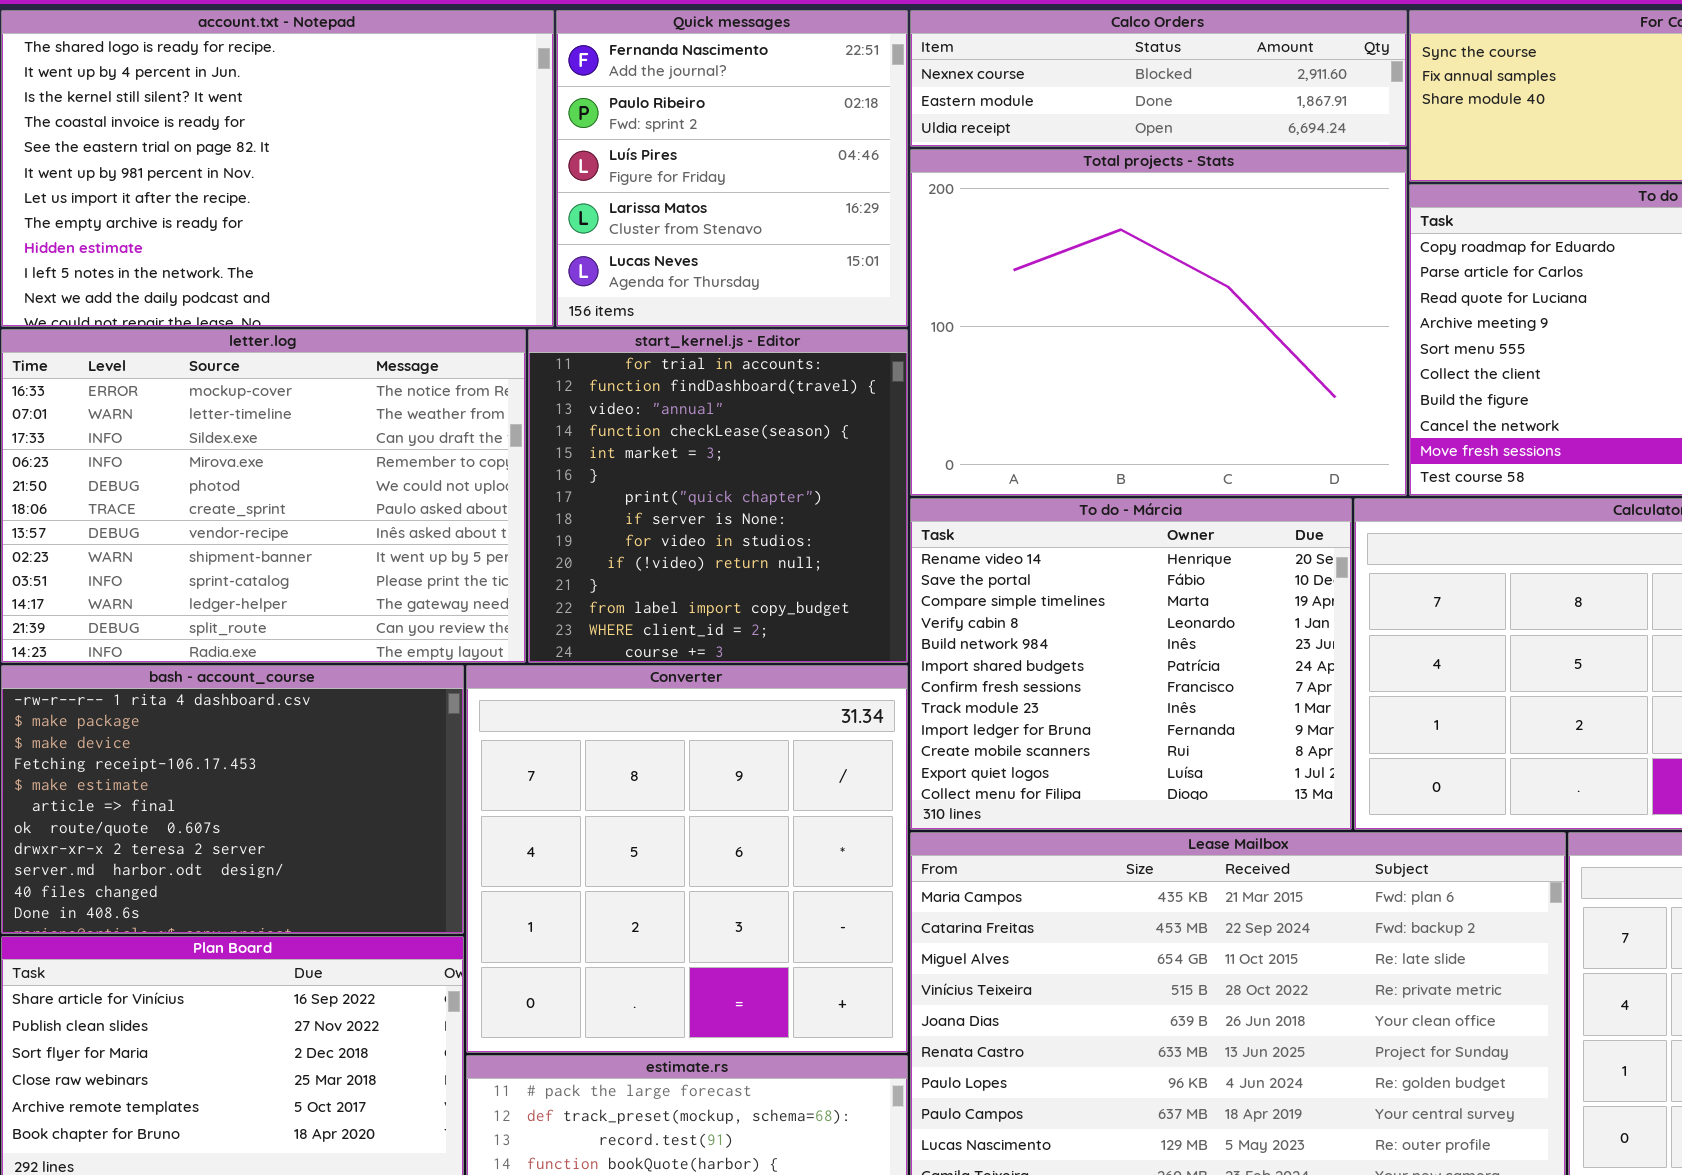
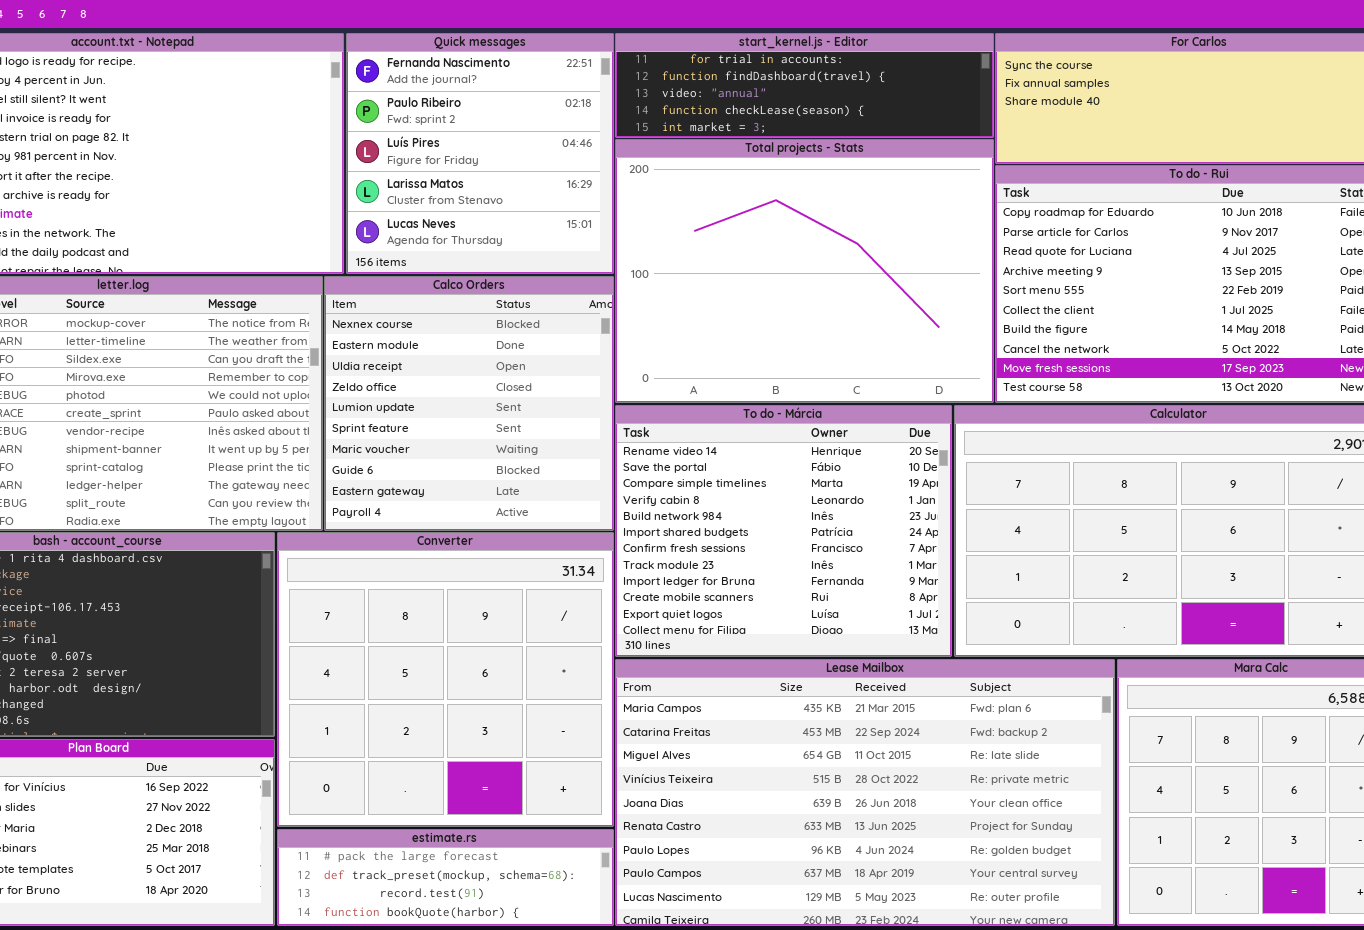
Calco Orders: [910,10,1407,147] -> [324,276,614,531], moved, resized
start_kernel.js - Editor: [528,329,908,663] -> [615,33,994,138], moved, resized

